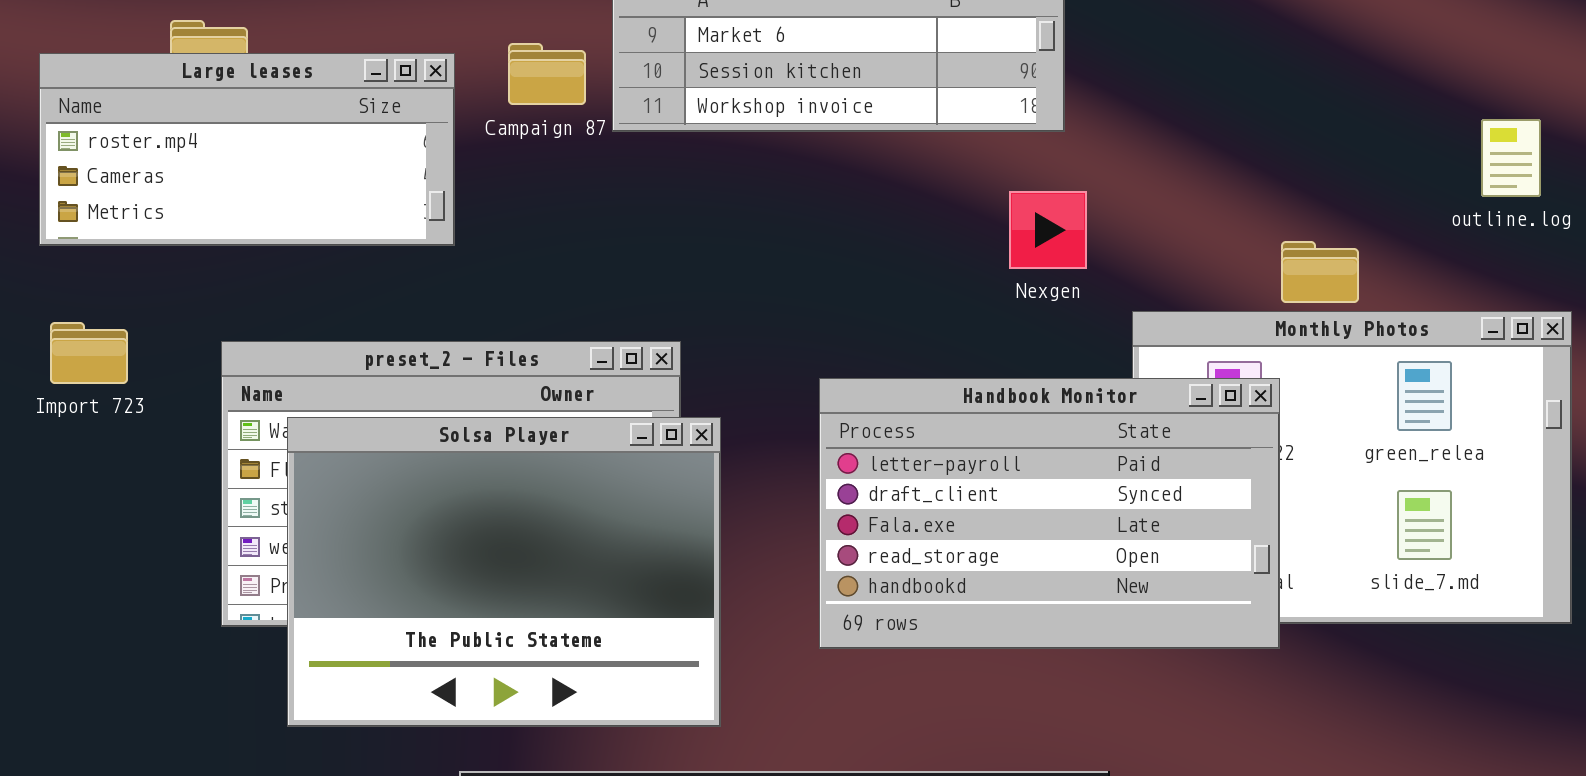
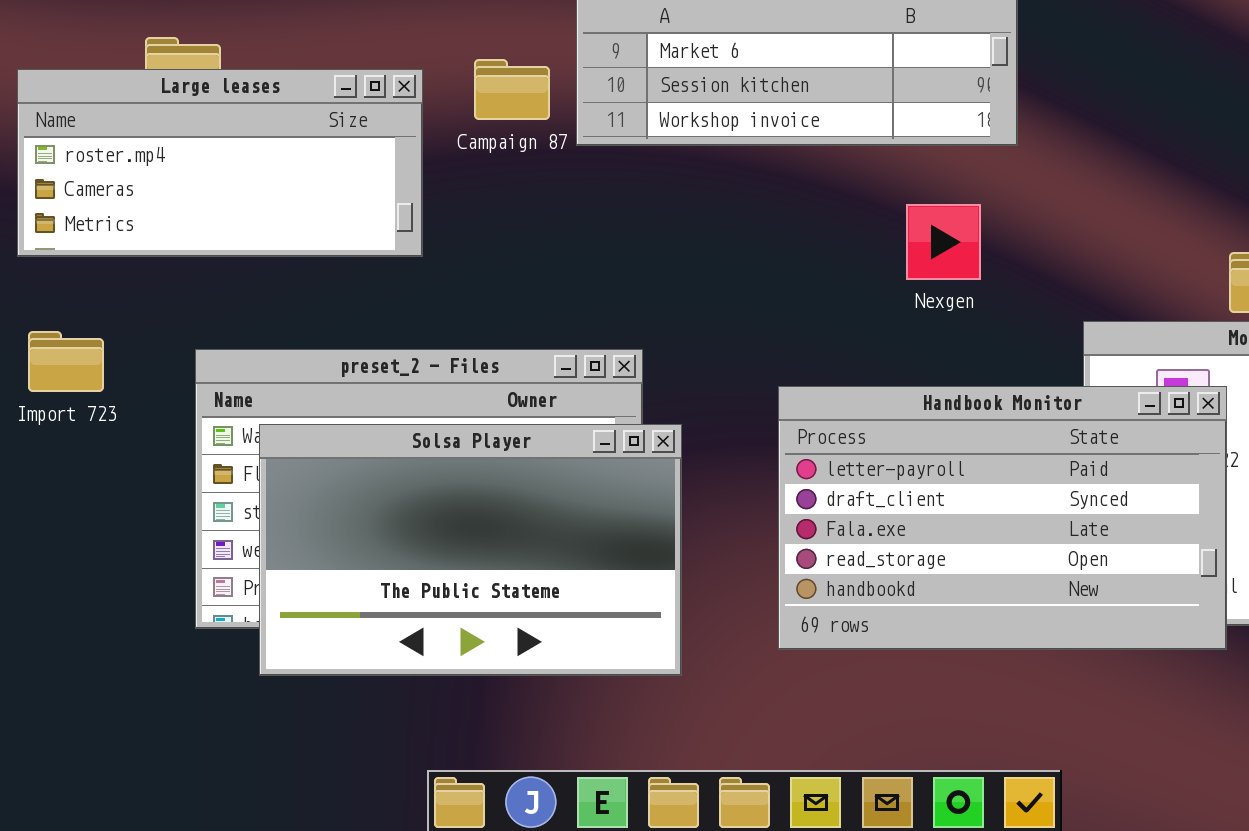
Nexgen: [1009,191,1087,269] -> [906,204,981,280], moved
Solsa Player: [287,417,721,727] -> [259,424,682,676], resized

